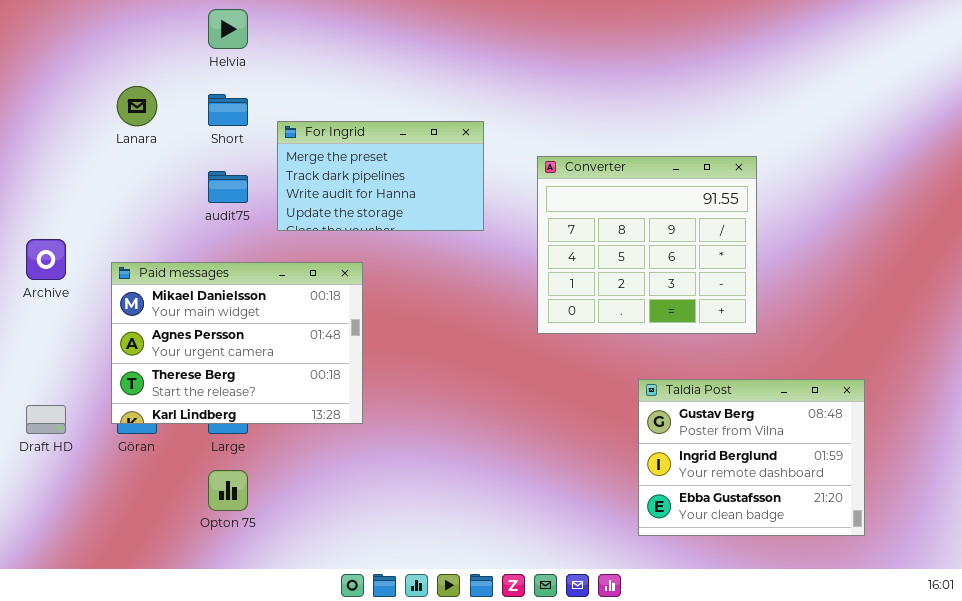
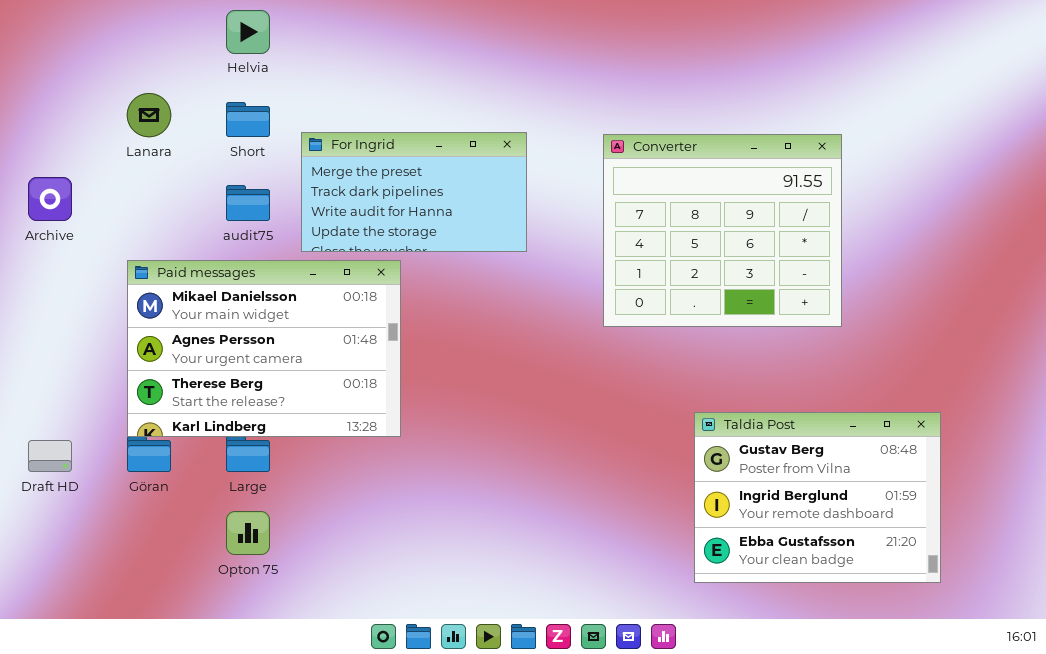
Converter: [537,156,757,334] -> [603,134,842,327], moved
Archive: [26,239,66,280] -> [28,177,72,221], moved
Paid messages: [111,262,363,424] -> [127,260,401,437], moved

